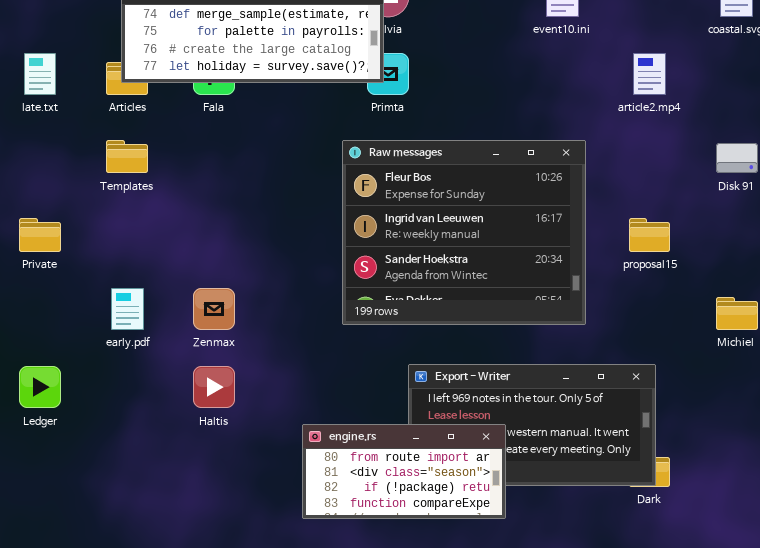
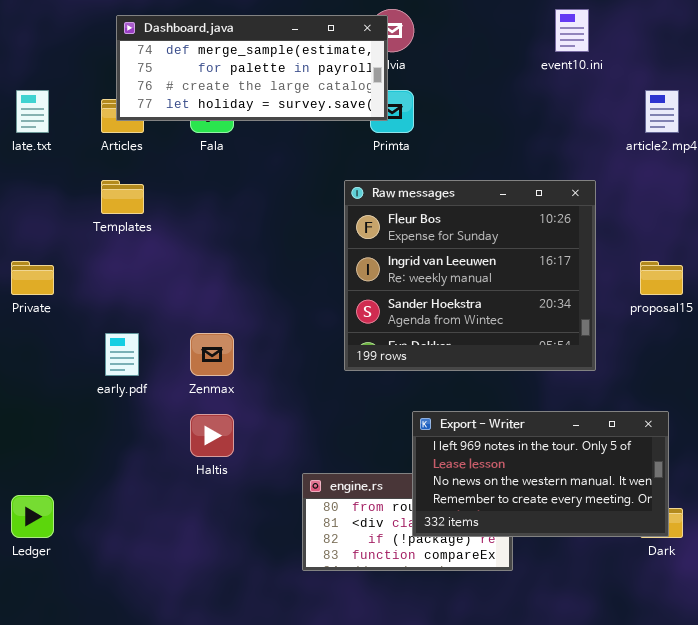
Export - Writer: [408,364,656,486] -> [412,411,669,537], raised
Ledger: [19,366,61,408] -> [11,495,54,538], moved

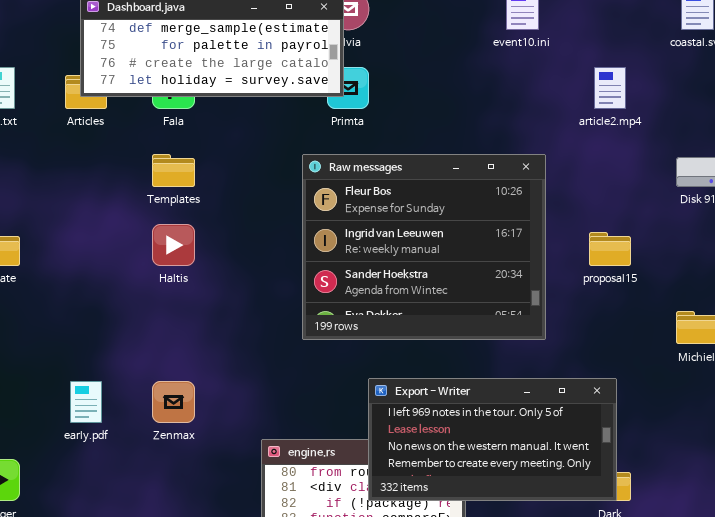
Templates: [101,180,144,214] -> [152,154,195,187], moved
early.pdf: [105,333,139,376] -> [70,381,102,423], moved
Zenmax: [190,333,234,376] -> [152,381,195,423], moved
Haltis: [190,414,234,457] -> [152,224,195,266], moved

